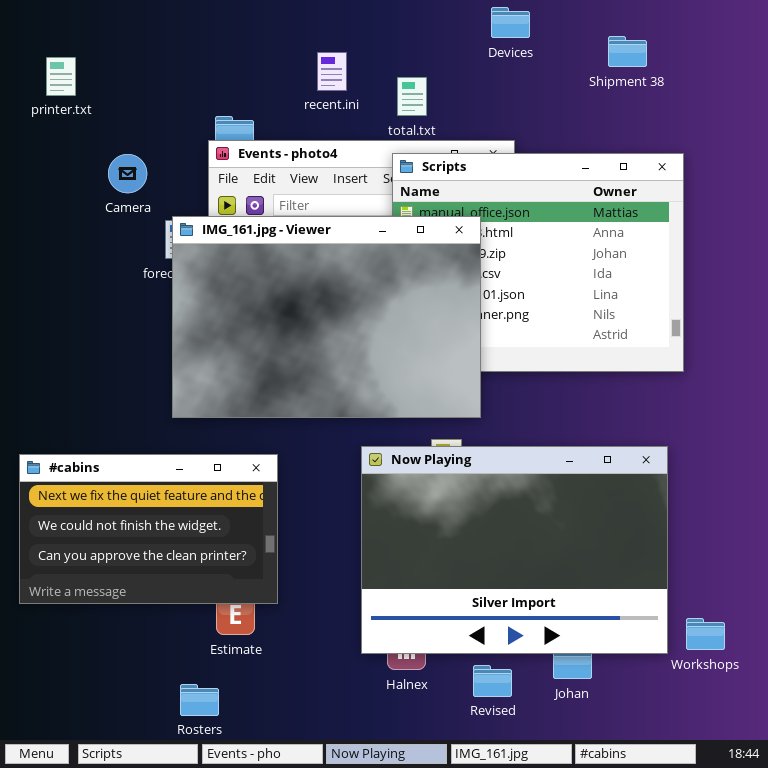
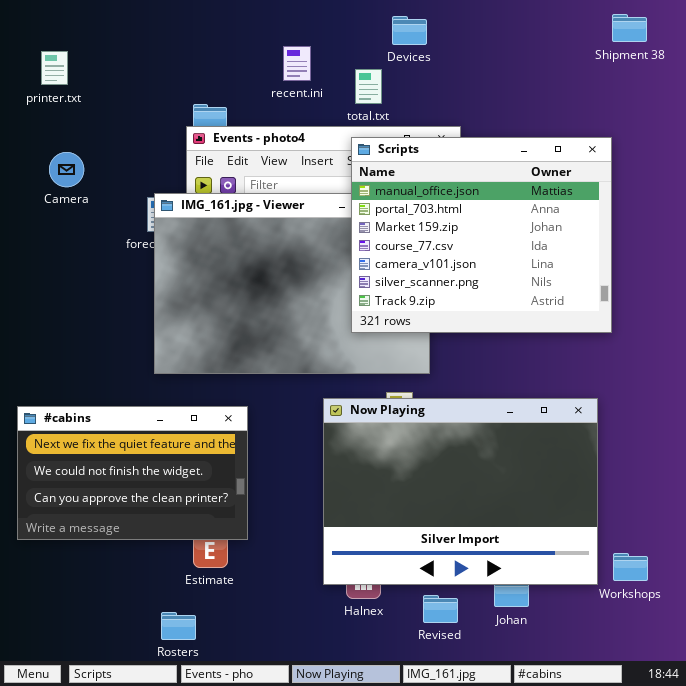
Devices: [491,7,530,38] -> [392,16,427,45], moved
Shipment 38: [608,36,647,67] -> [612,14,647,42], moved
Scripts: [392,153,684,372] -> [351,137,612,333], raised
Camera: [108,154,147,193] -> [49,152,84,187], moved

